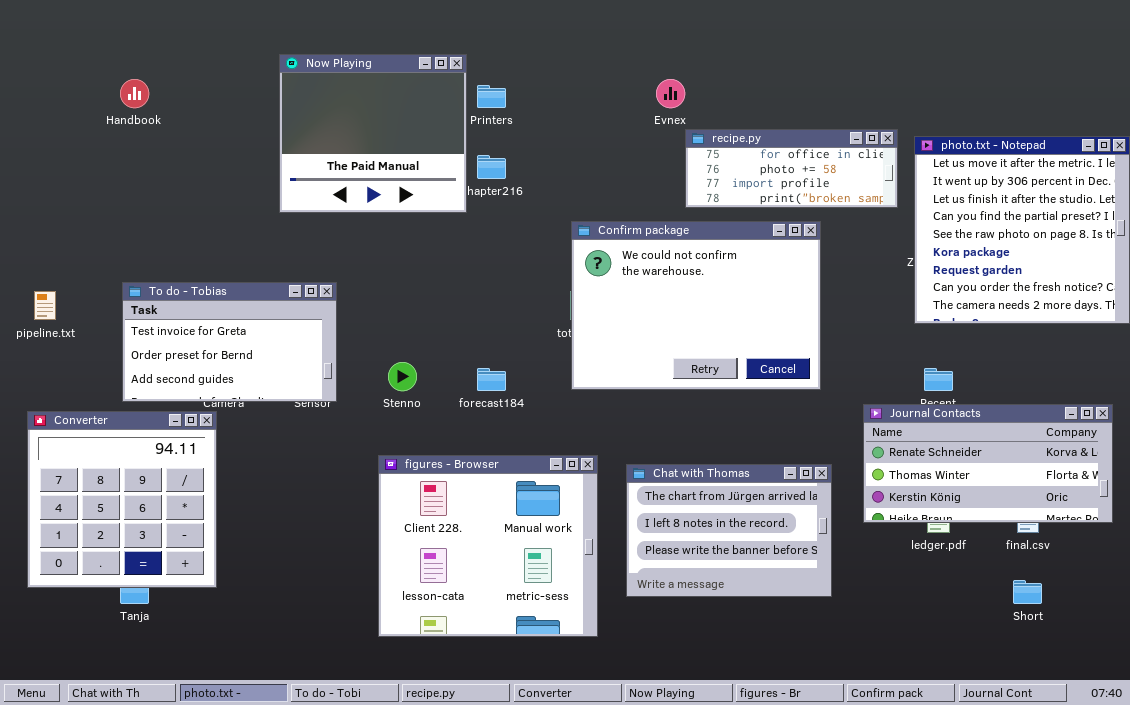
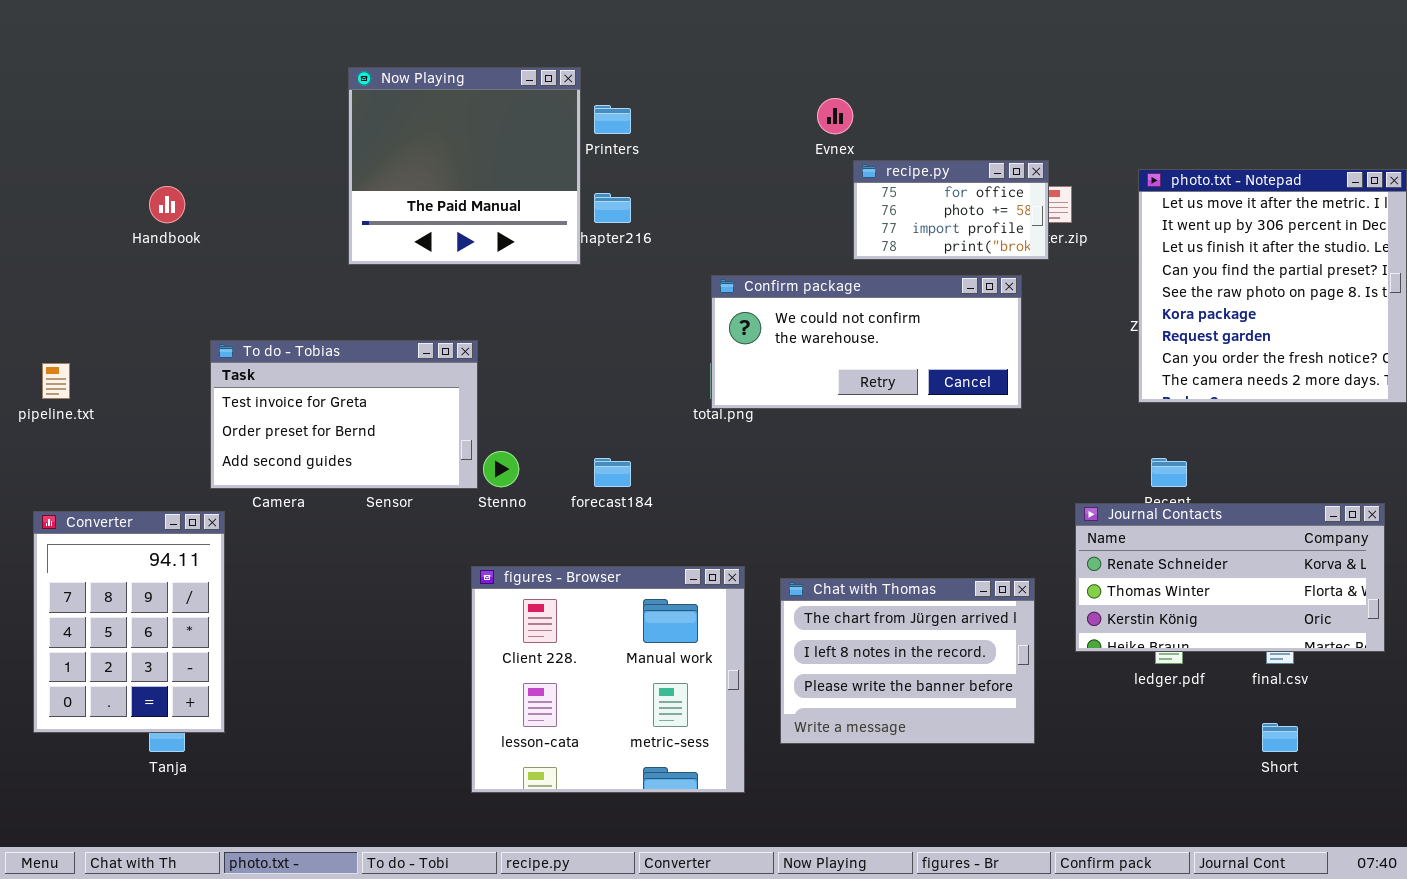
Handbook: [120,79,149,108] -> [149,186,185,223], moved
recipe.py: [685,129,898,208] -> [853,160,1049,260], resized
Confirm package: [571,221,821,390] -> [711,275,1022,409], resized
To do - Tobias: [122,282,337,402] -> [210,340,478,489], moved
Converter: [27,411,217,588] -> [33,511,225,733], resized

